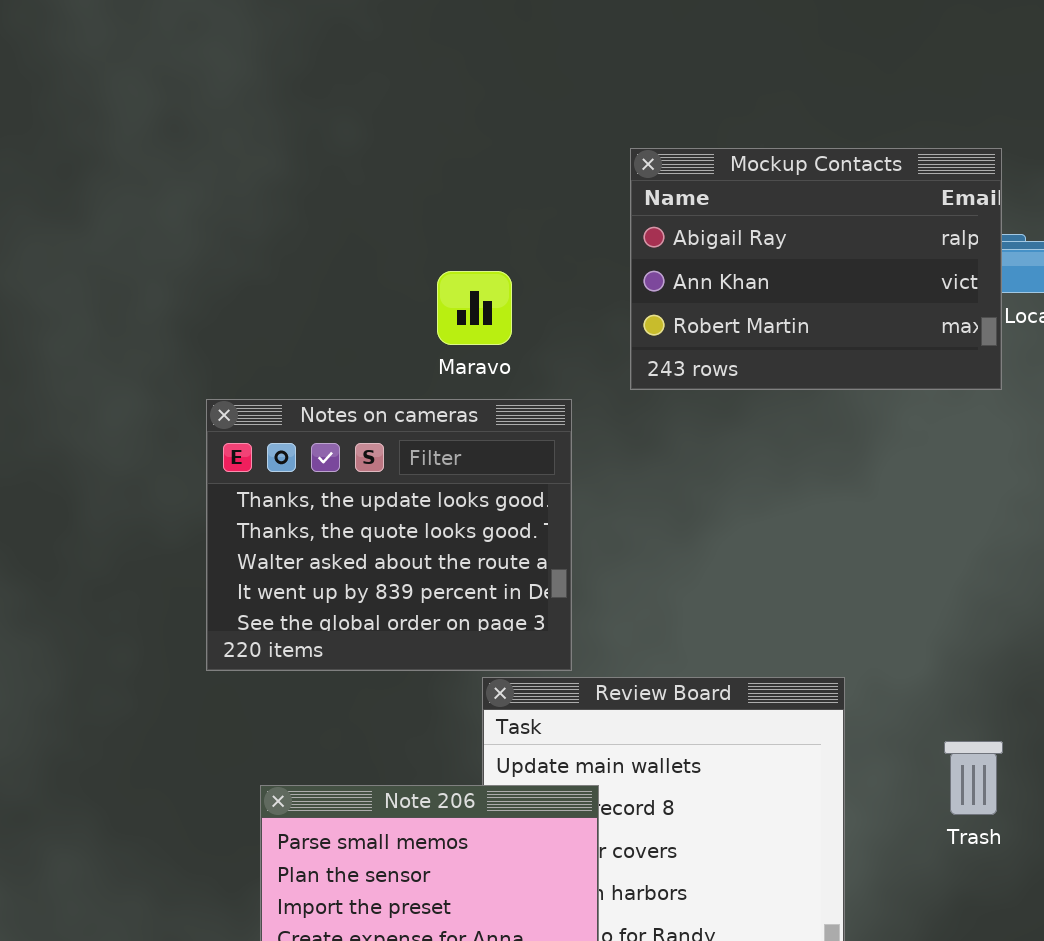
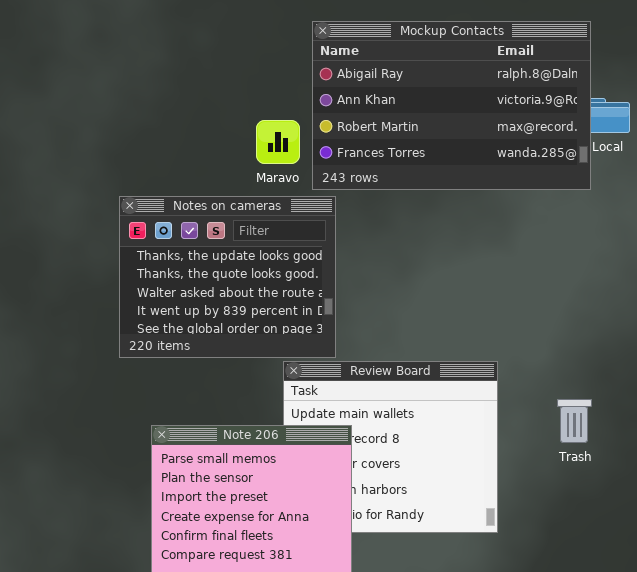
Mockup Contacts: [630,148,1002,390] -> [312,21,591,190], resized

